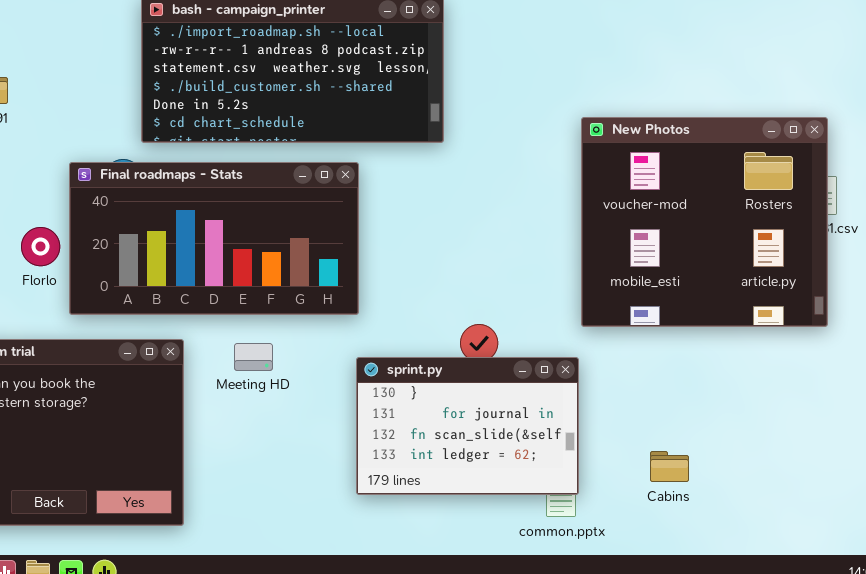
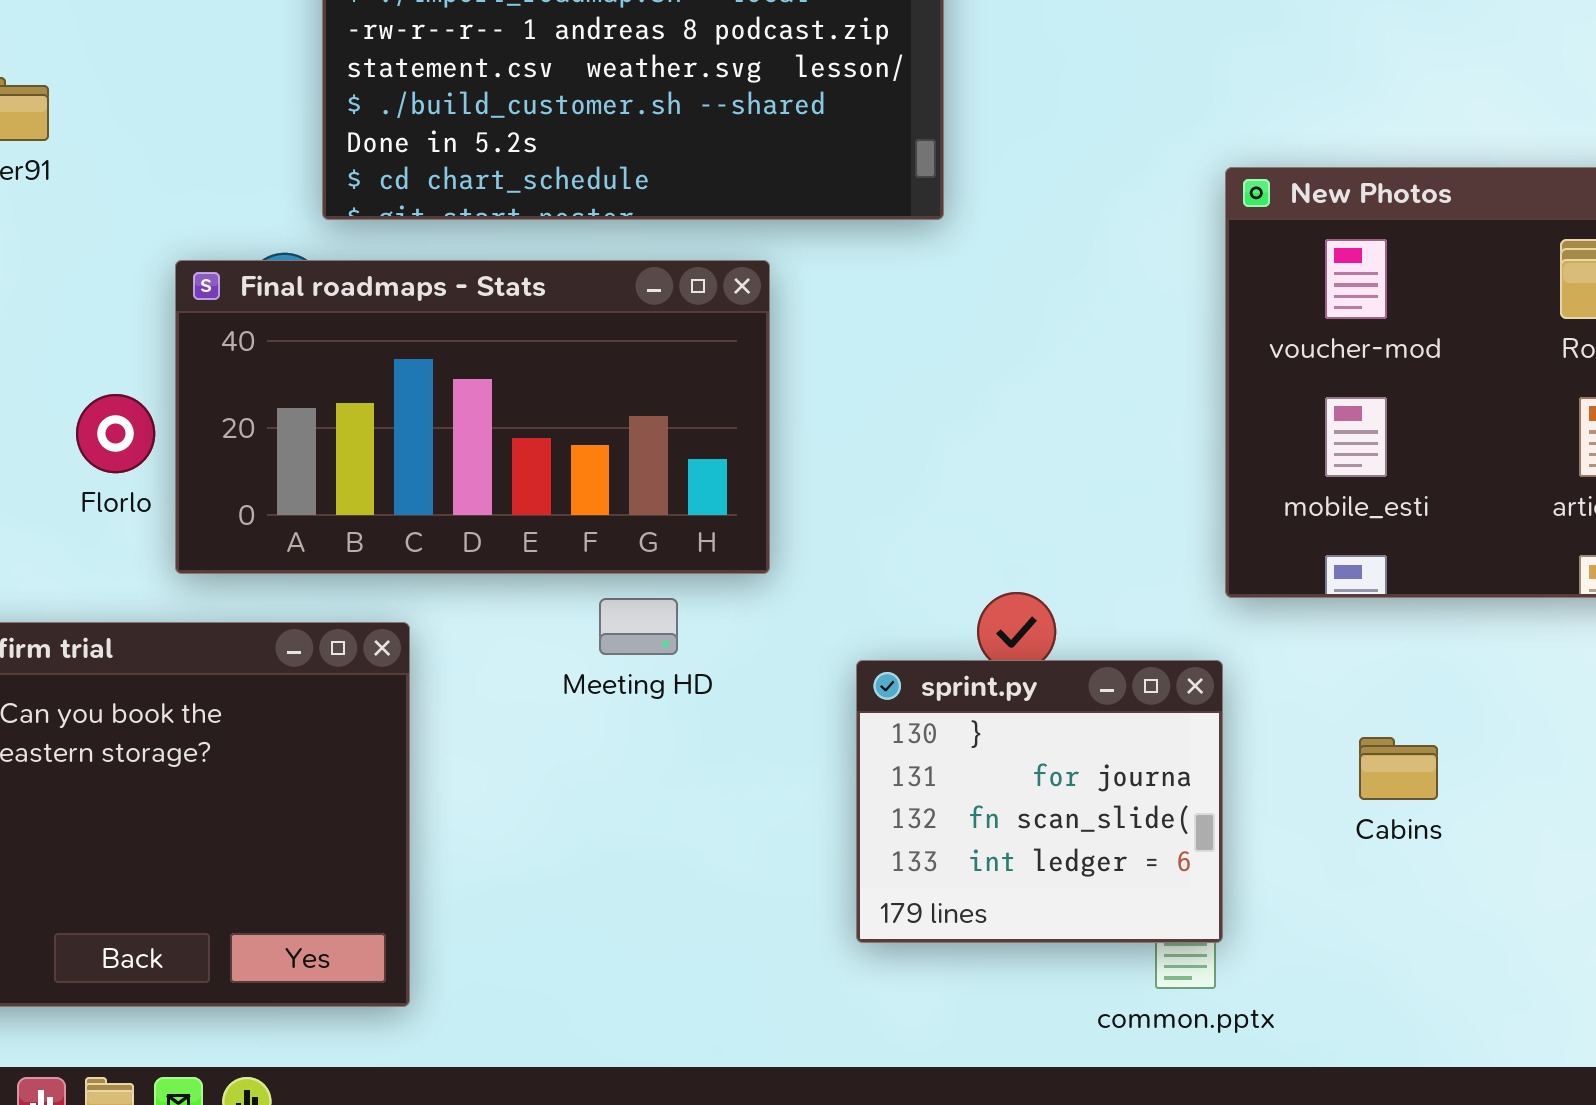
Meeting HD: [234,343,273,371] -> [599,598,678,655], moved
sprint.py: [356,357,579,495] -> [856,660,1223,943], resized
Cabins: [650,451,689,482] -> [1359,737,1438,800], moved

